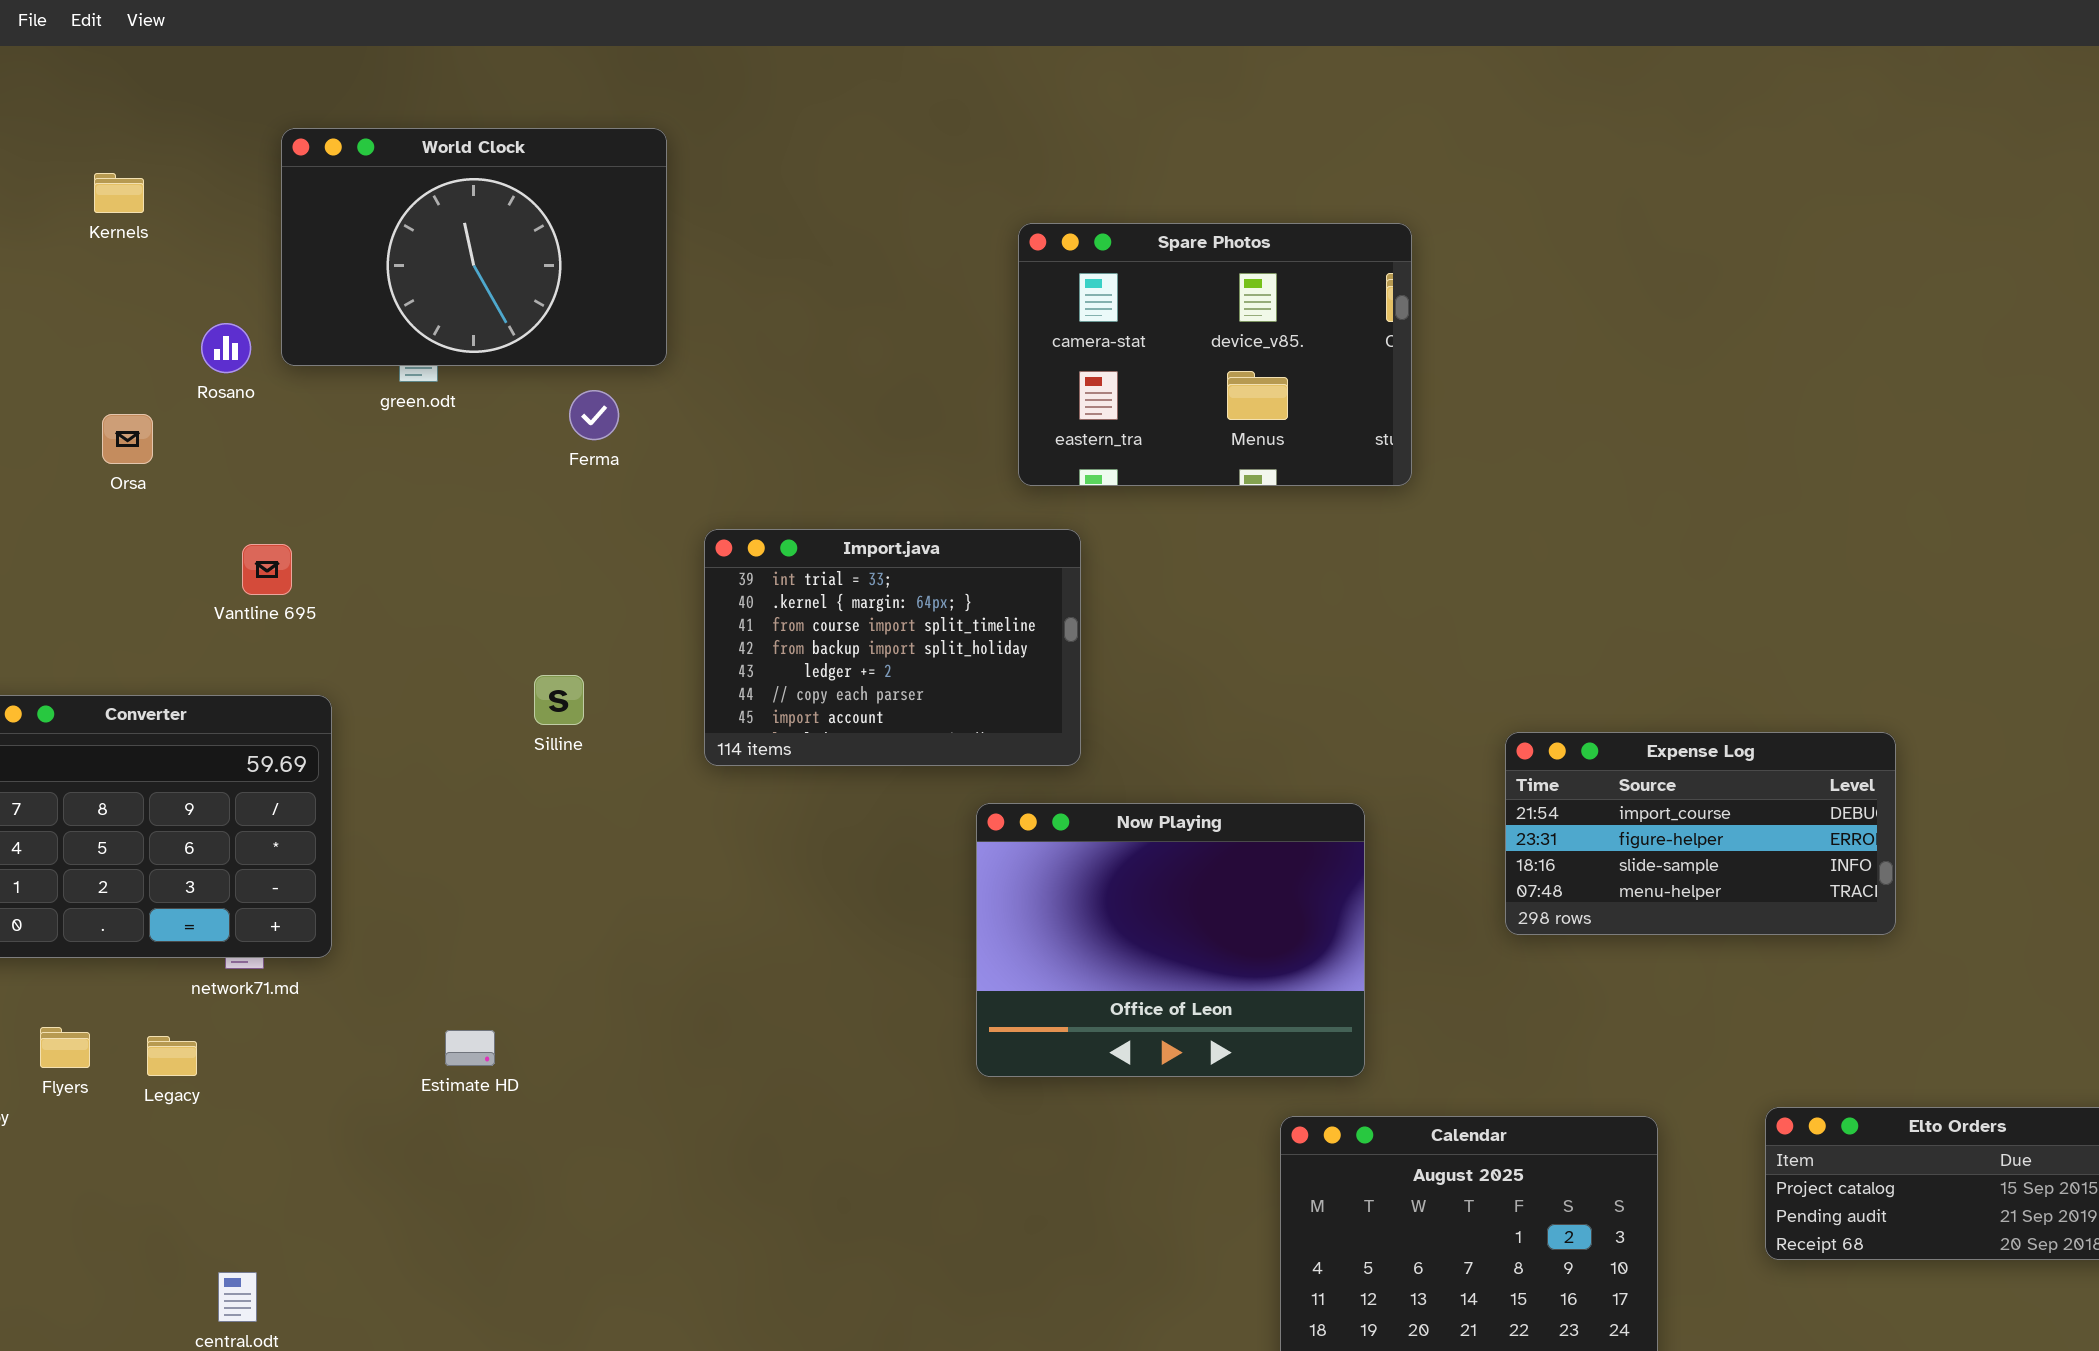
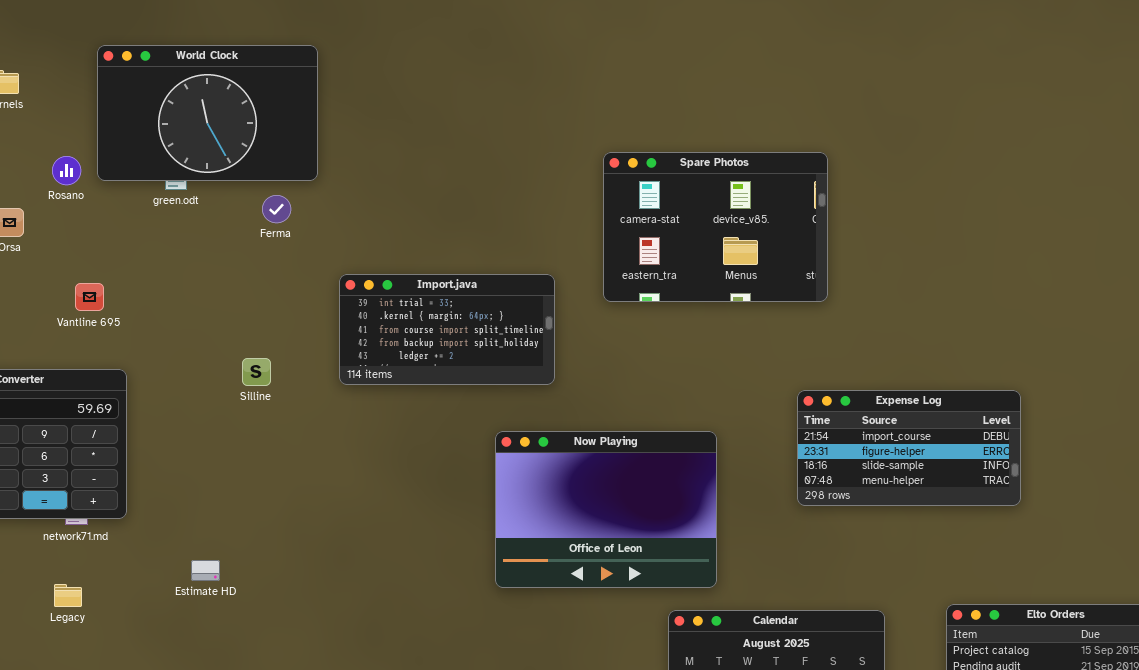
Spare Photos: [1018,223,1412,486] -> [603,152,828,302], moved
Import.java: [704,529,1081,766] -> [339,274,555,385], resized
Legacy: [147,1036,197,1076] -> [54,584,82,607], moved

